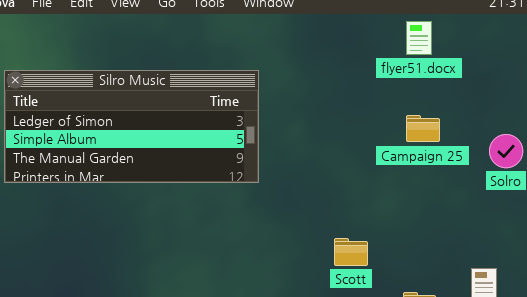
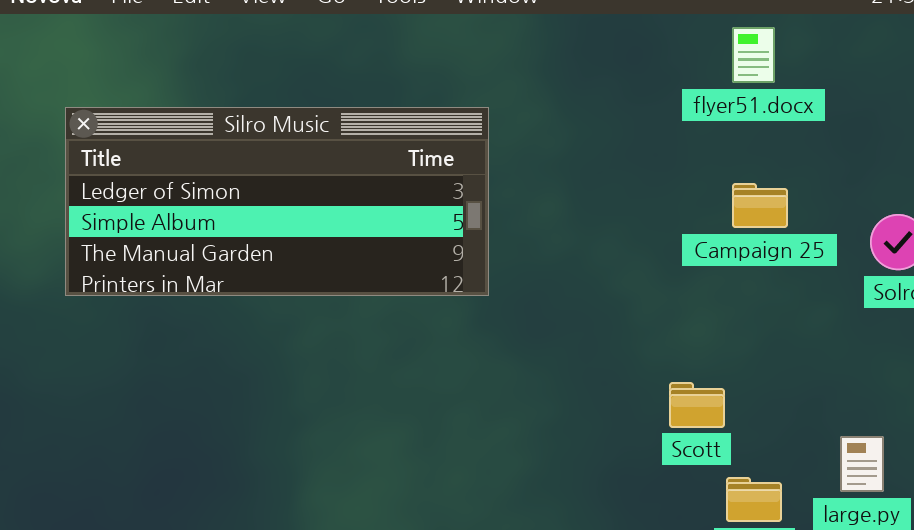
Scott: [334,238,368,266] -> [669,382,725,428], moved

